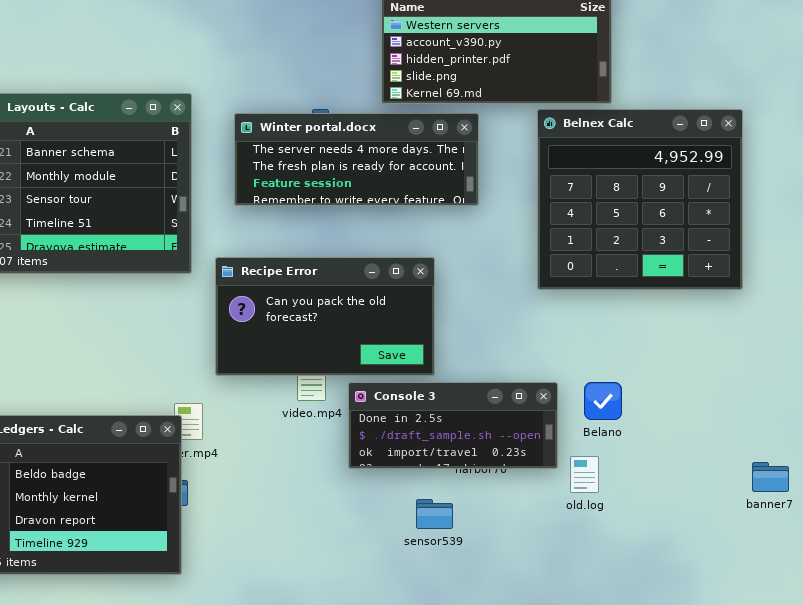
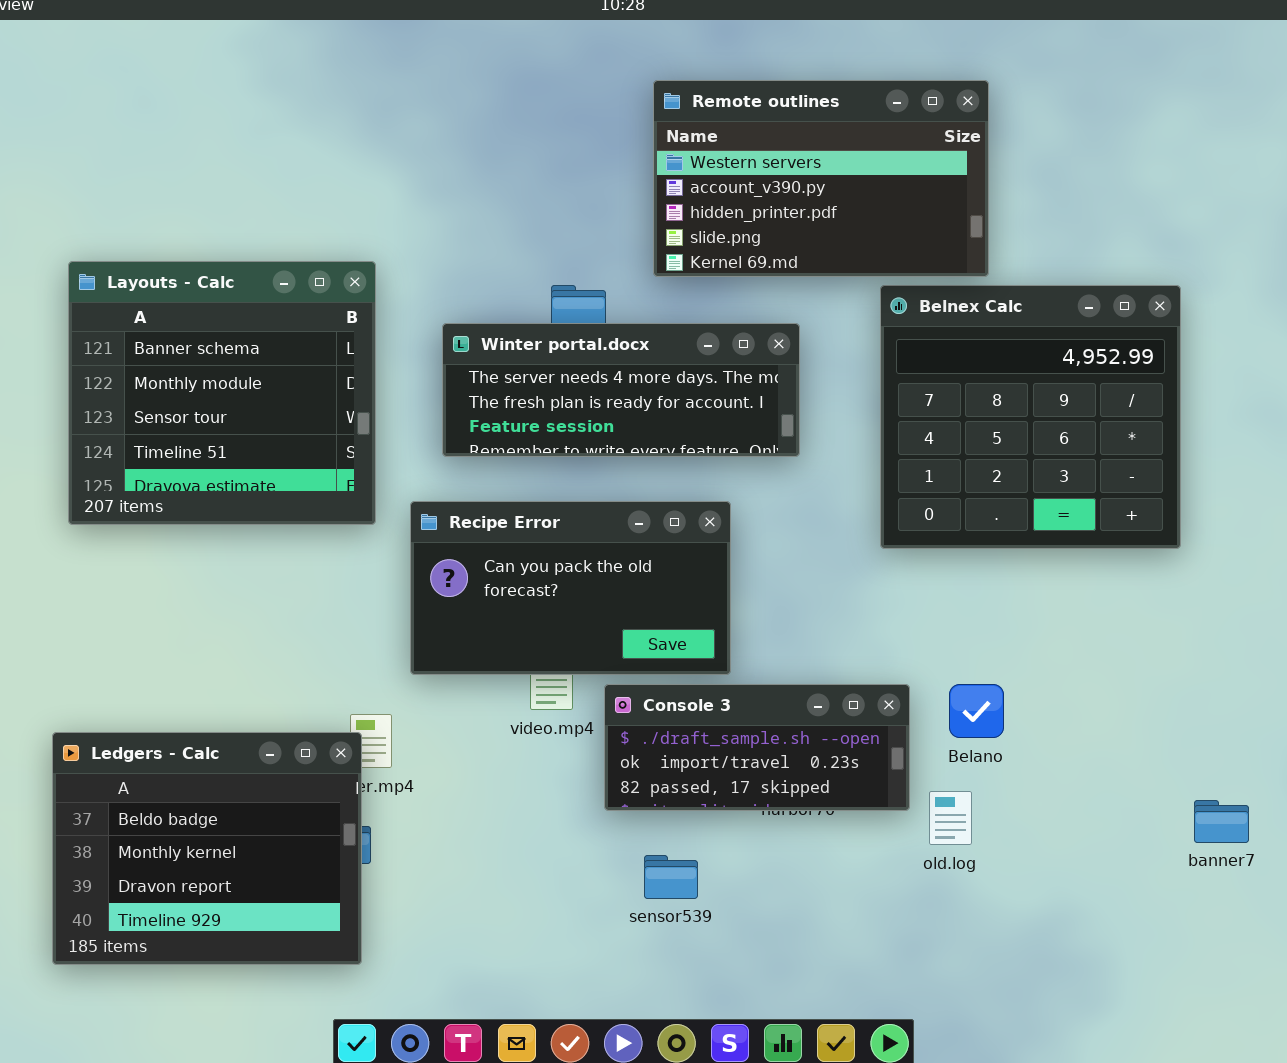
Winter portal.docx: [234,113,479,206] -> [442,323,800,457], moved
Console 3: [348,382,558,469] -> [604,684,910,811], scrolled down 1 row
sensor539: [416,499,453,529] -> [644,855,698,899], moved

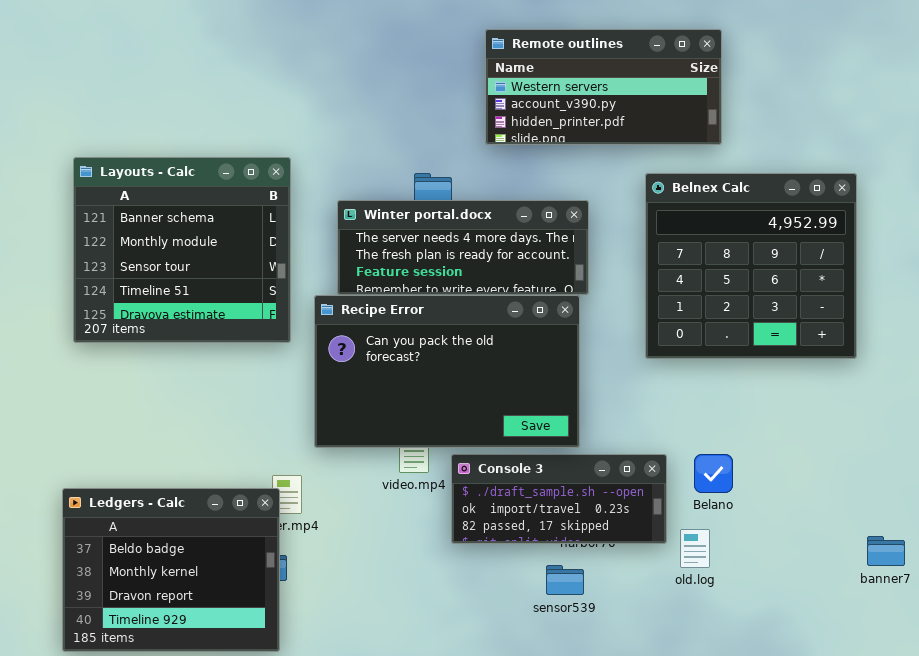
Remote outlines: [653,80,989,277] -> [485,29,722,145], resized
Recipe Error: [410,501,731,675] -> [314,295,580,448], resized
sensor539: [644,855,698,899] -> [546,565,584,595], moved

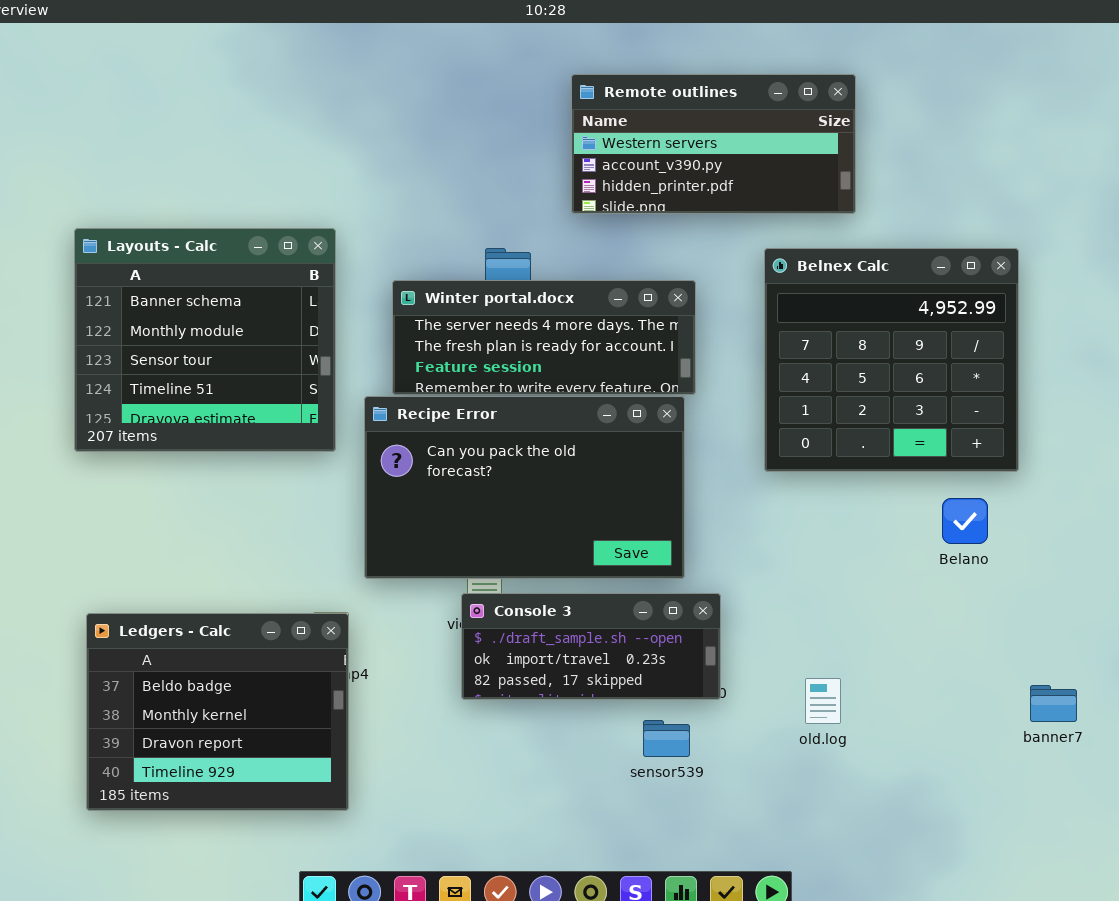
Console 3: [451,454,667,544] -> [461,593,721,700], moved
Belano: [694,454,733,493] -> [942,498,988,544], moved
Ledgers - Calc: [62,488,280,652] -> [86,613,349,811], moved

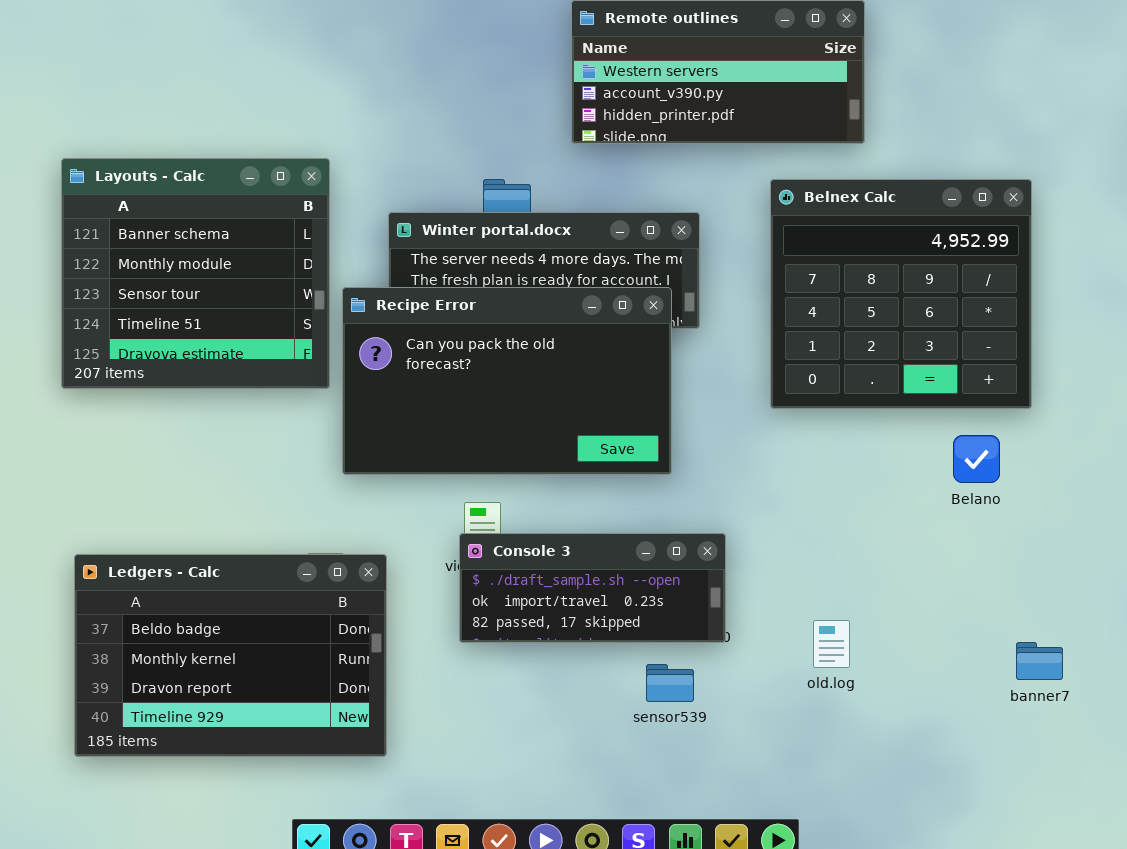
Recipe Error: [364,396,685,579] -> [342,287,672,475], moved
Ledgers - Calc: [86,613,349,811] -> [74,554,387,757], resized
banner7: [1030,685,1077,722] -> [1016,642,1063,680], moved

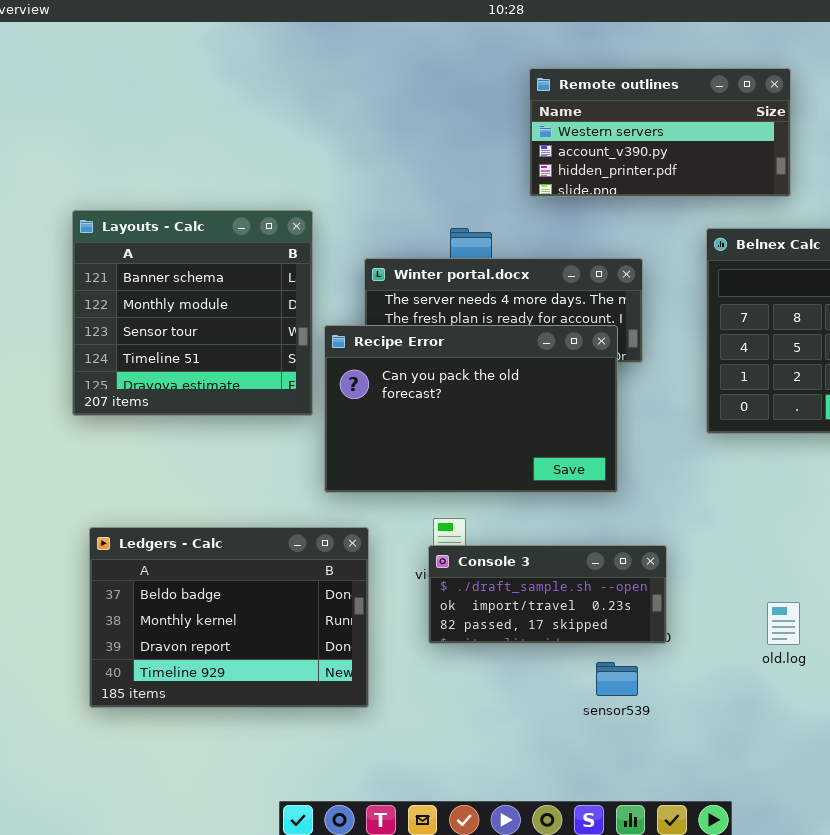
Ledgers - Calc: [74,554,387,757] -> [89,527,369,708], moved
old.log: [813,620,850,668] -> [767,602,800,645], moved

